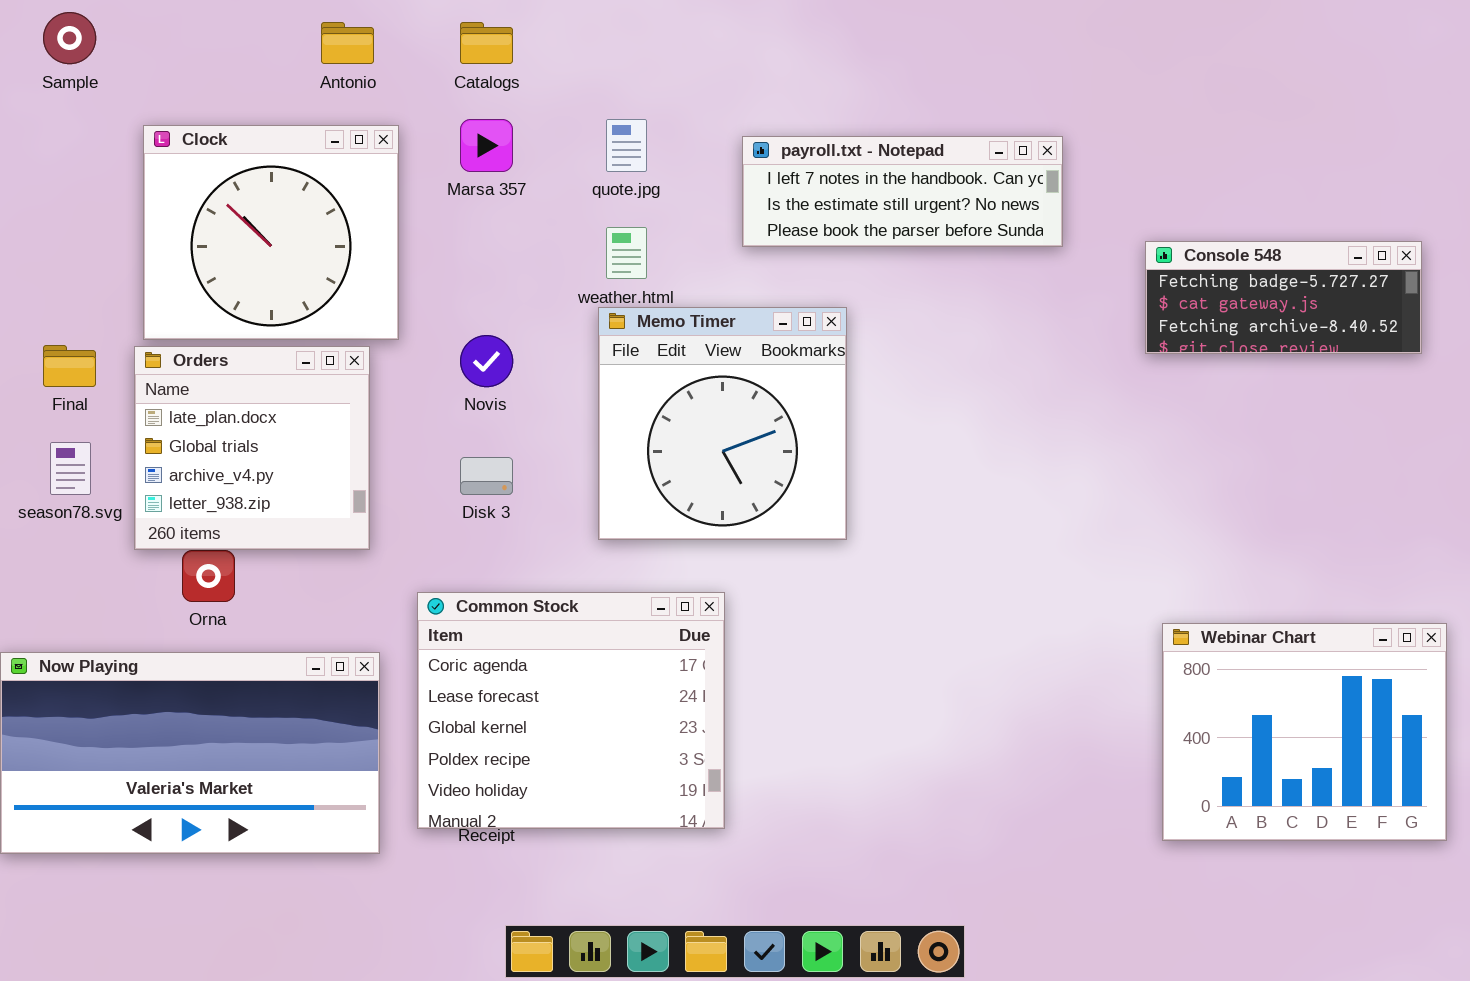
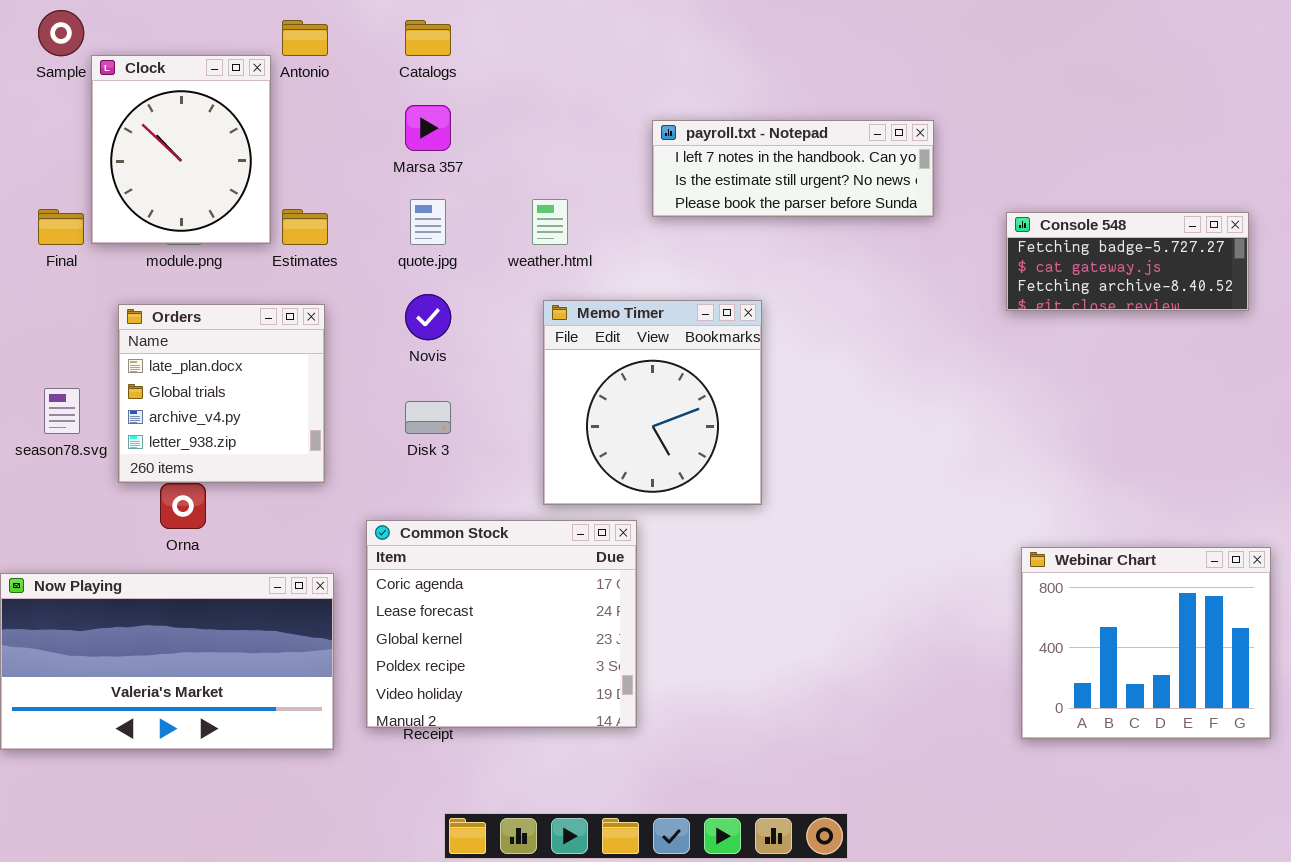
quote.jpg: [606,119,647,172] -> [410,199,446,245], moved
Clock: [143,125,399,340] -> [91,55,271,244], moved, resized
Memo Timer: [598,307,847,540] -> [543,300,762,505], moved
Final: [43,345,96,387] -> [38,209,84,245], moved

